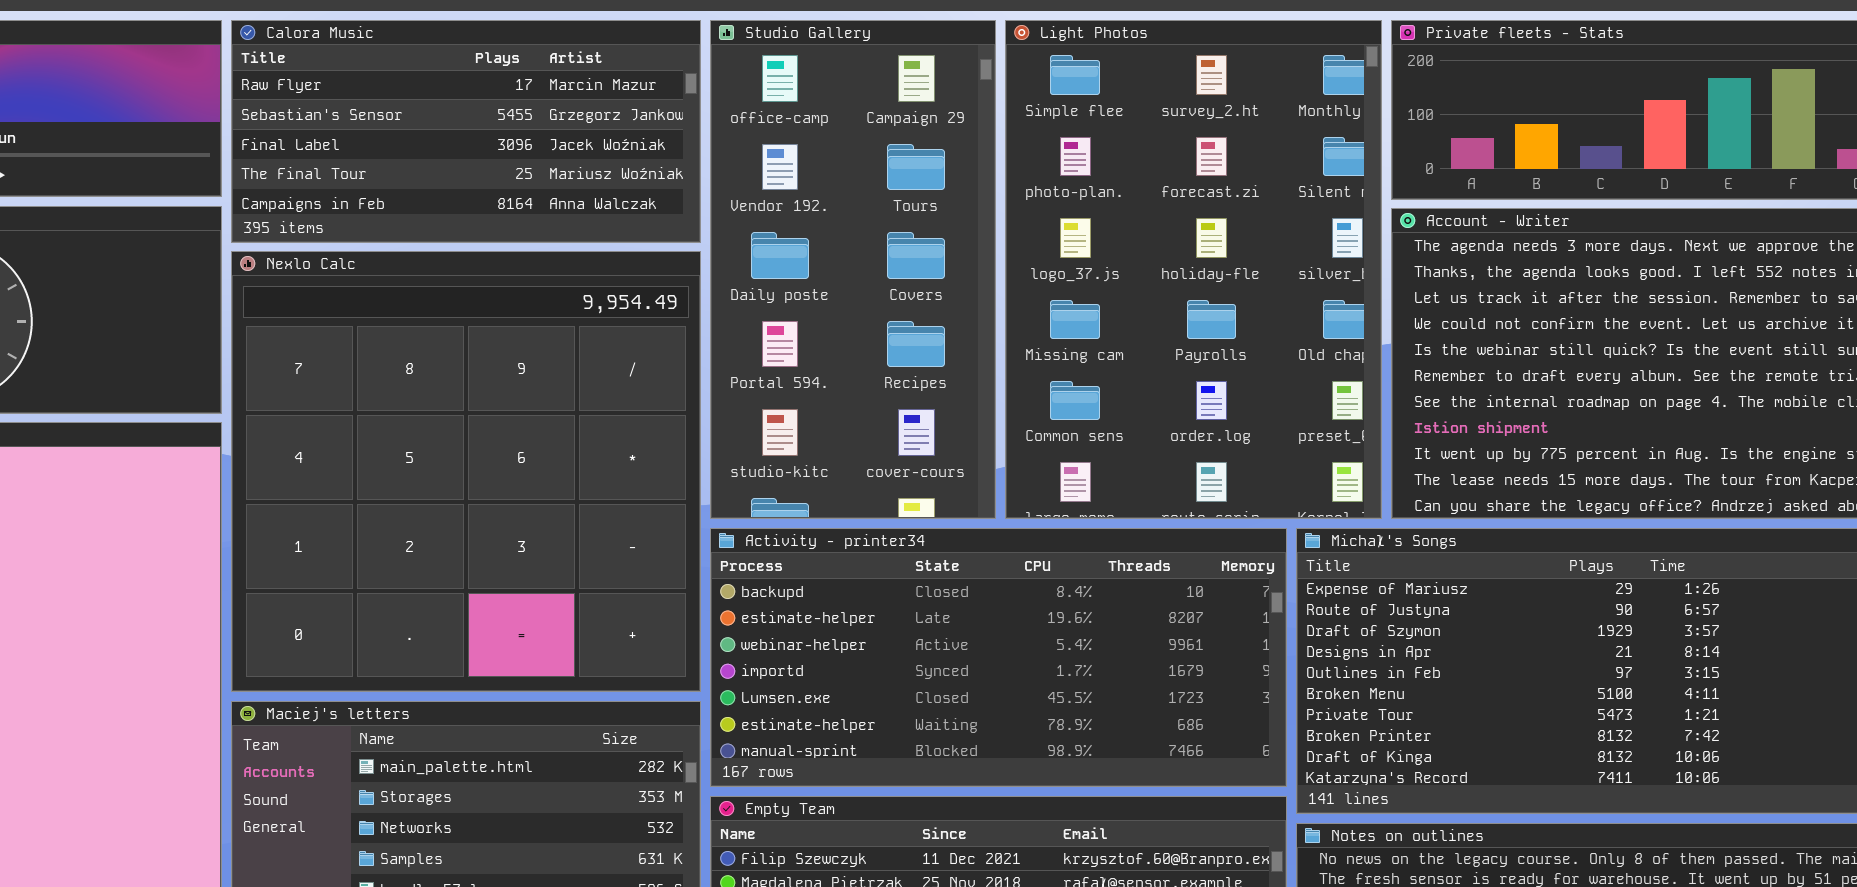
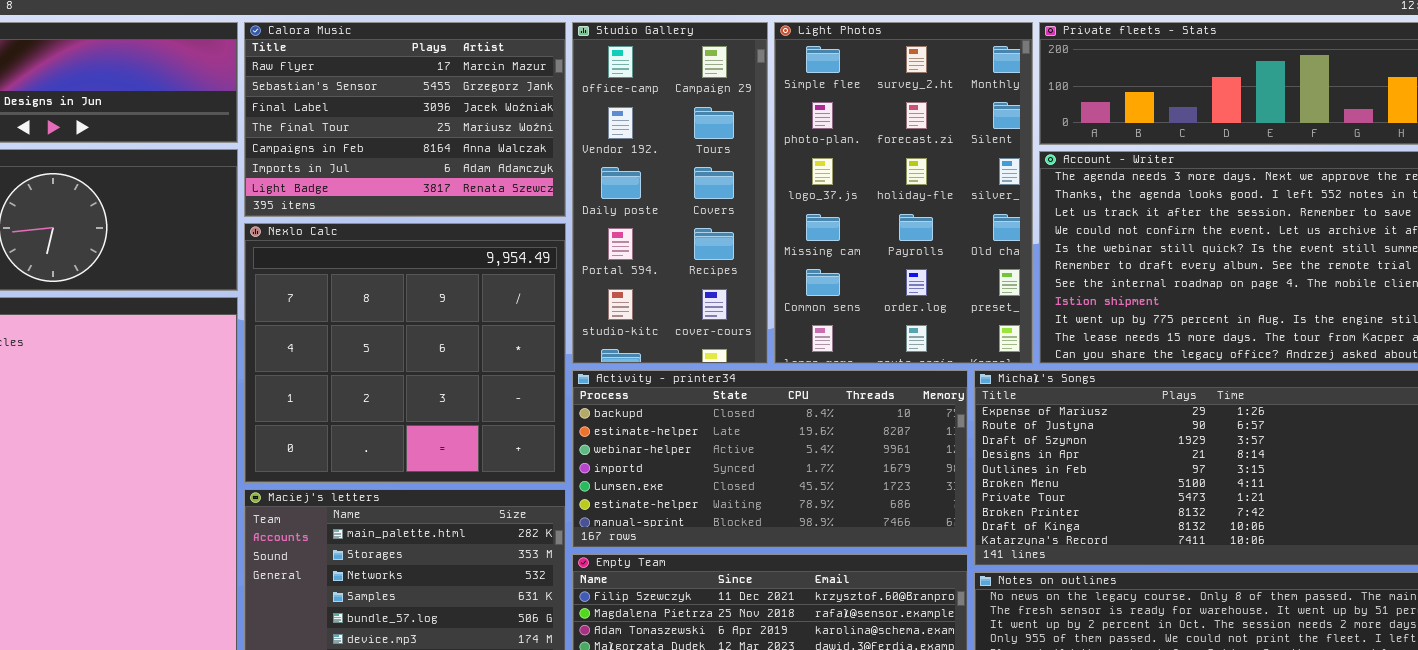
Calora Music: [231,20,701,243] -> [244,22,566,217], resized
Nexlo Calc: [231,251,701,692] -> [244,223,566,483], resized

